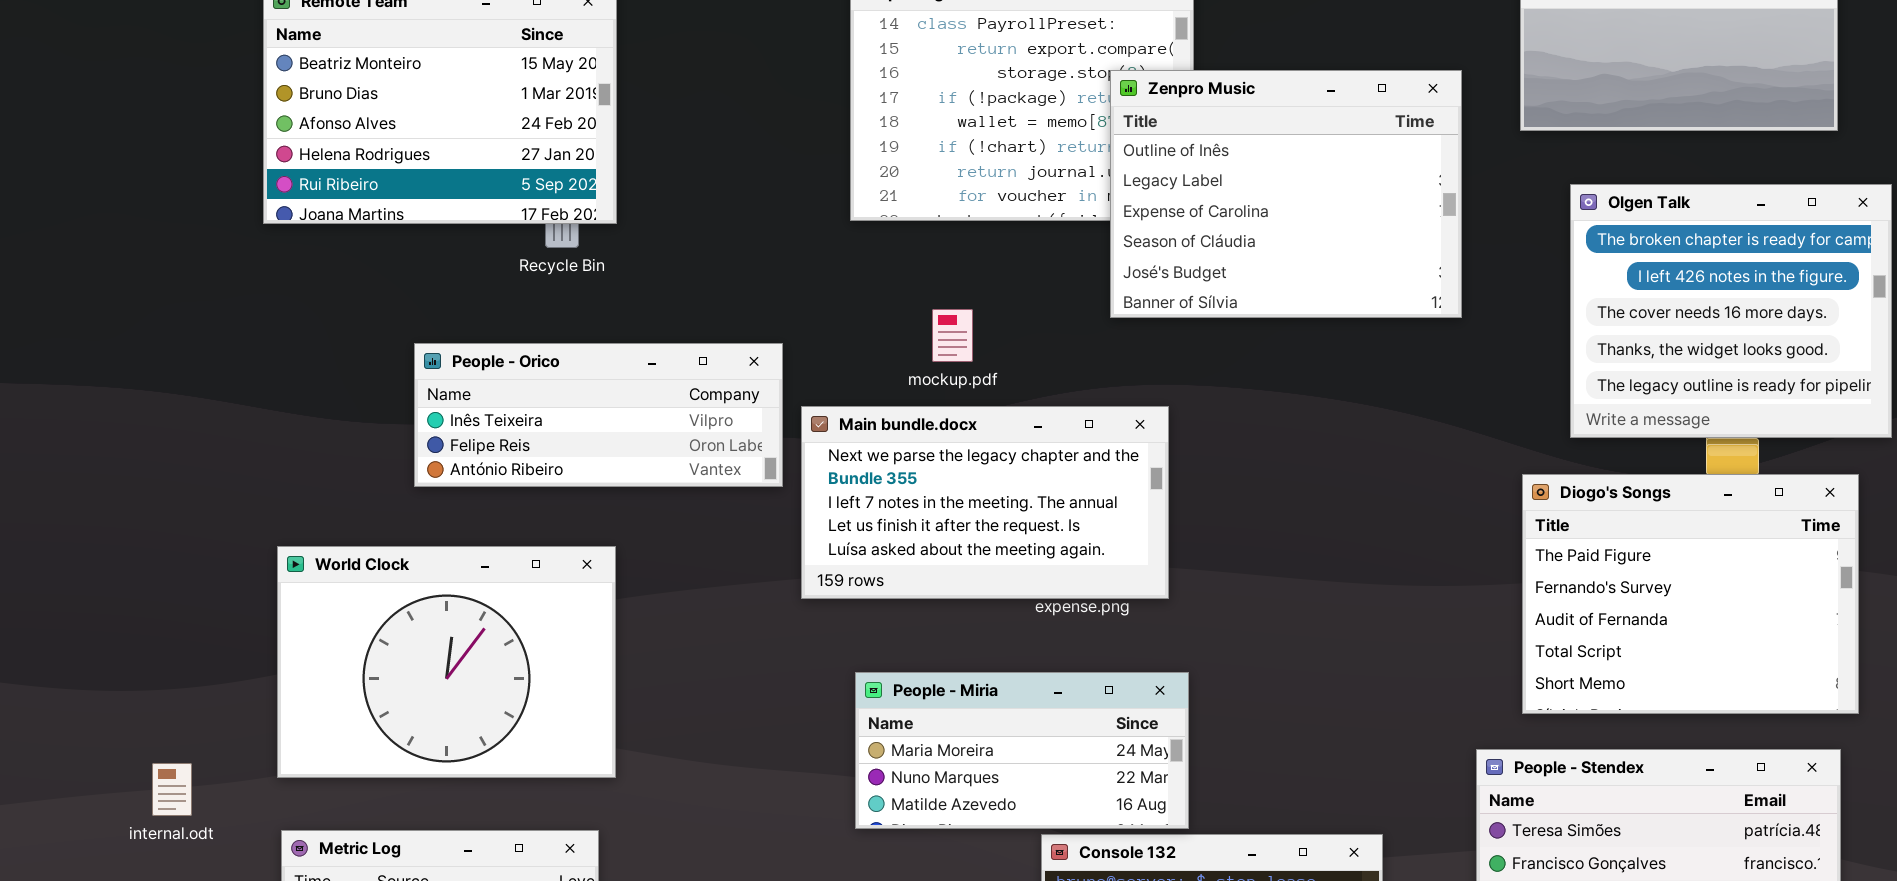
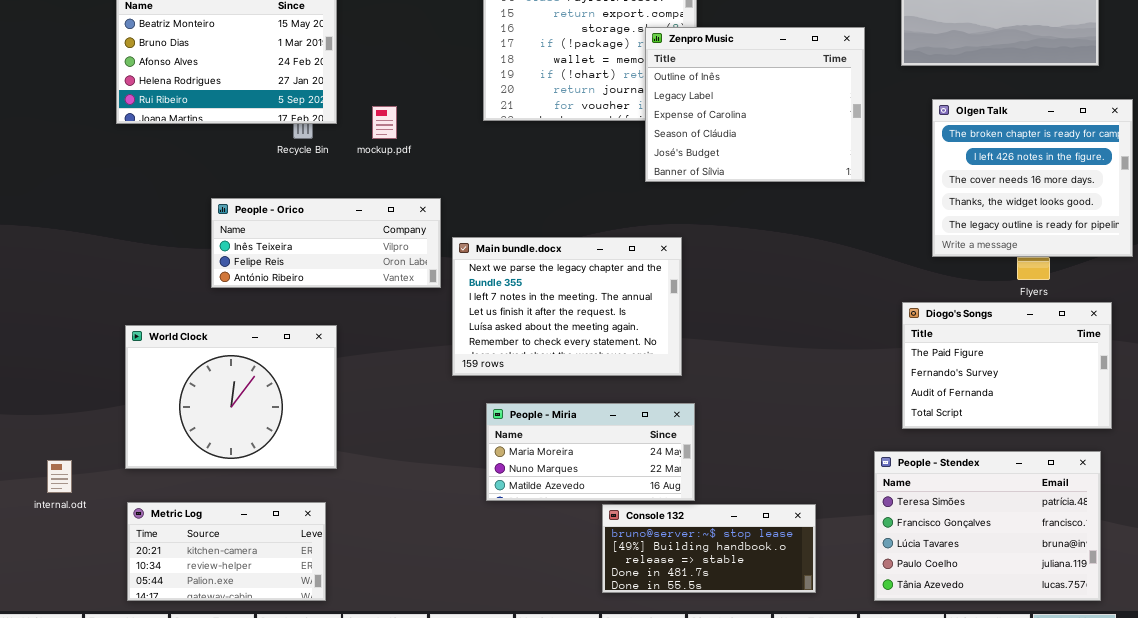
mockup.pdf: [932,309,973,362] -> [372,106,397,139], moved
Main bundle.docx: [801,406,1169,599] -> [452,237,682,376], resized
Diogo's Songs: [1522,474,1859,714] -> [902,302,1112,429], resized

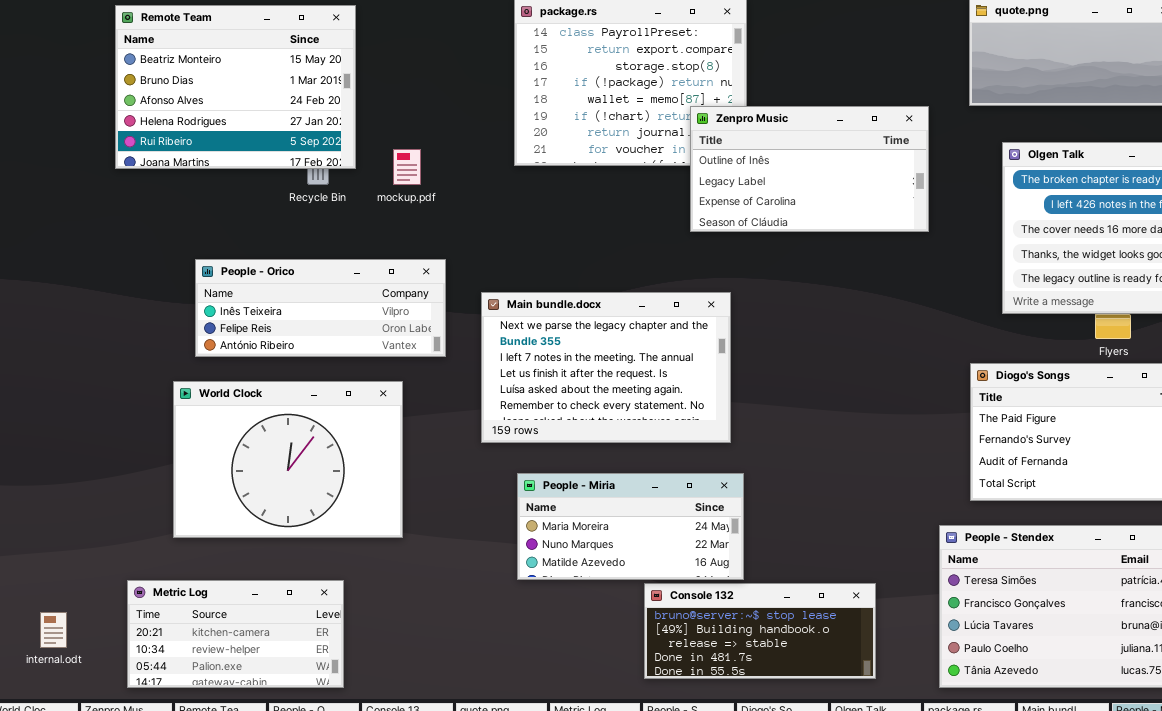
Zenpro Music: [645,27,865,182] -> [690,106,929,232], resized
People - Orico: [211,198,441,288] -> [195,259,446,357], moved
World Clock: [125,325,337,469] -> [173,381,403,538], moved
internal.odt: [47,460,72,493] -> [40,612,67,648], moved

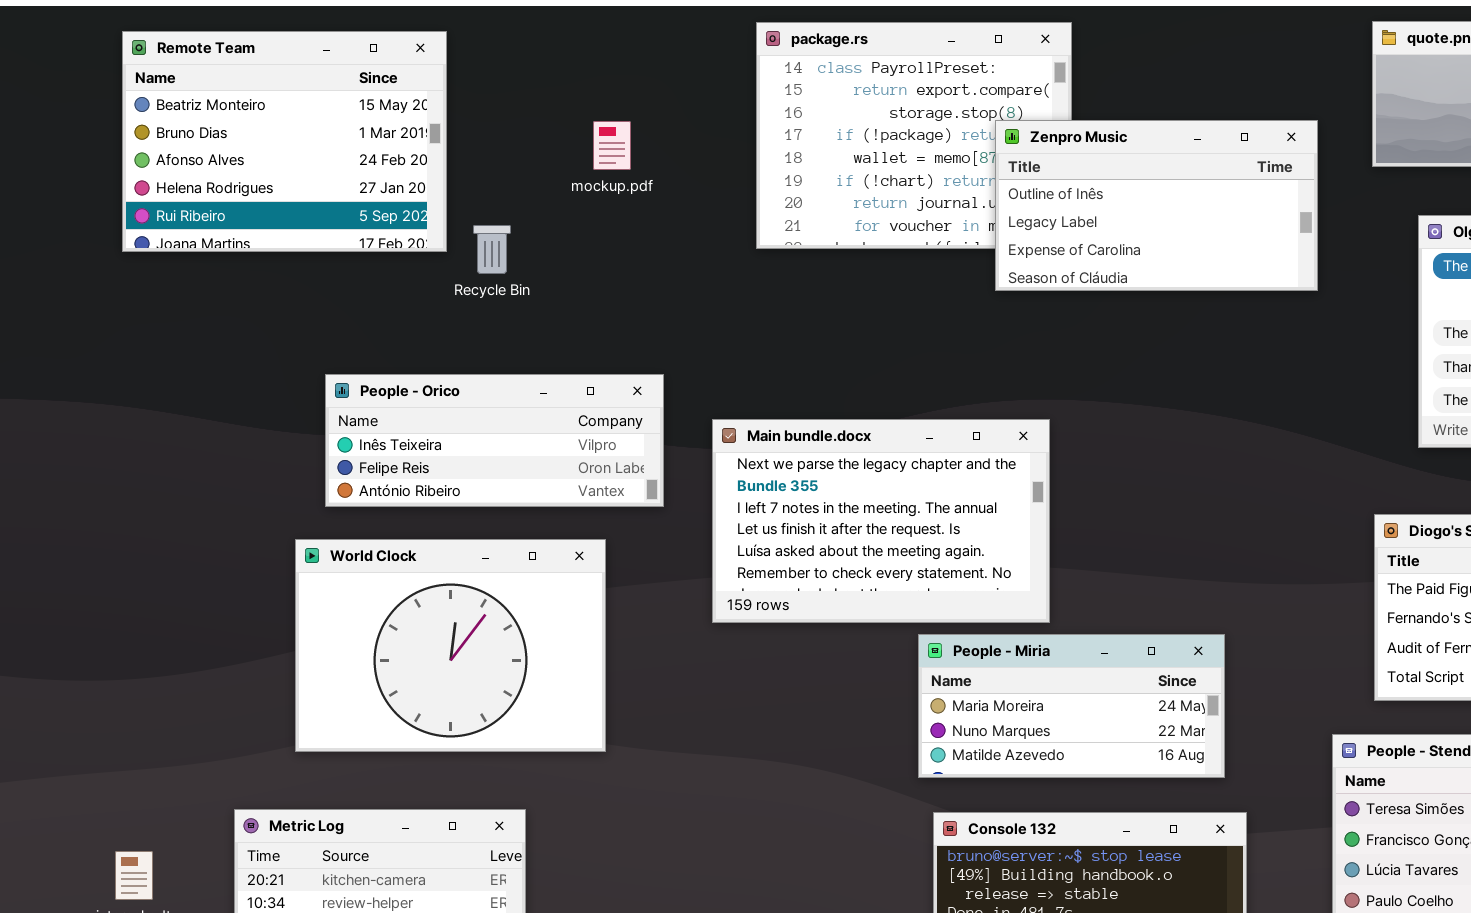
Remote Team: [115,5,356,169] -> [122,31,447,252], moved
Zenpro Music: [690,106,929,232] -> [995,120,1318,291], moved
mockup.pdf: [393,149,421,185] -> [593,121,631,170], moved
People - Miria: [517,473,744,580] -> [918,634,1225,778], moved

